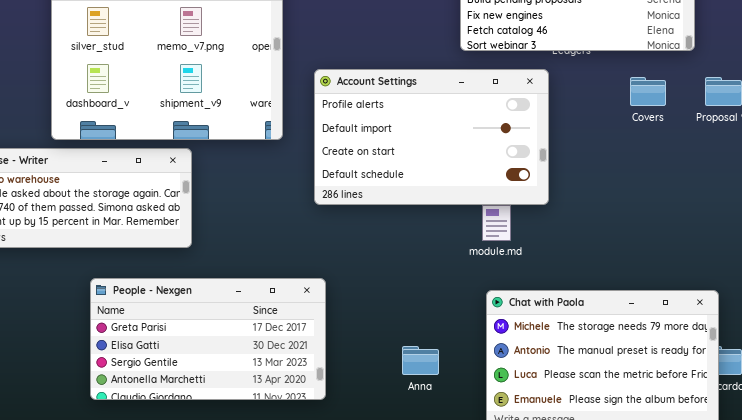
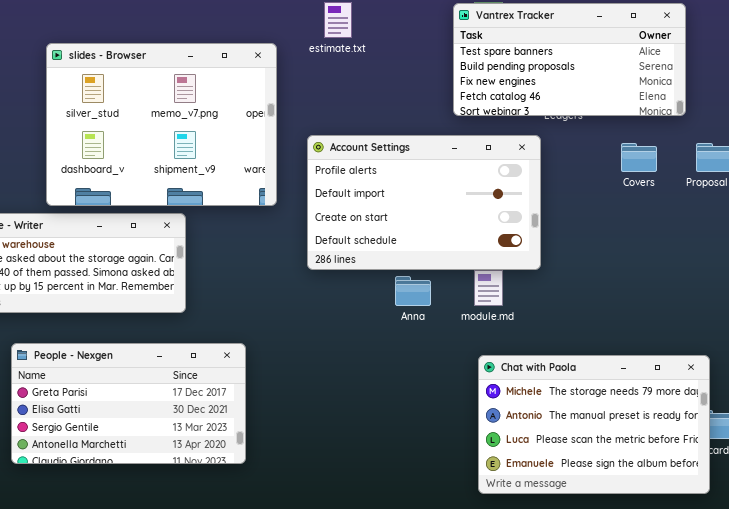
People - Nexgen: [90,278,326,400] -> [11,343,246,464], moved
Anna: [402,346,439,375] -> [395,276,431,306], moved

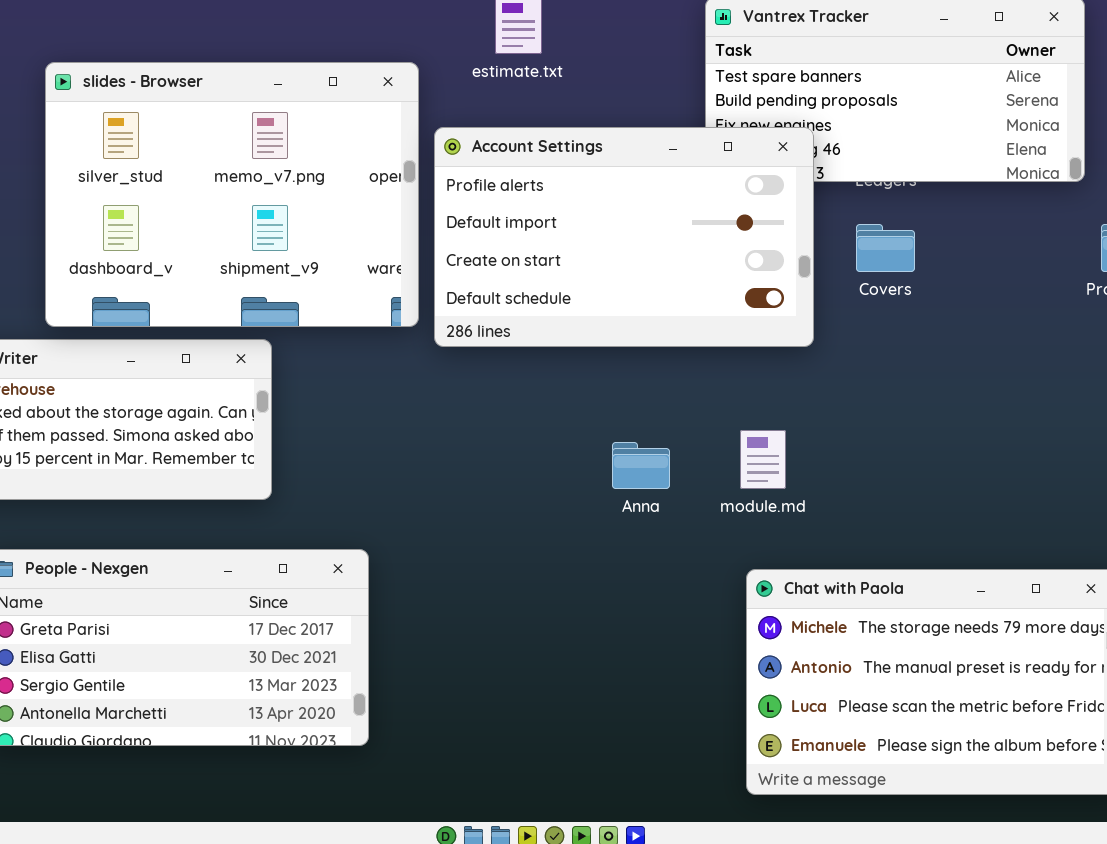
Account Settings: [307,135,541,270] -> [434,127,814,347], moved
Covers: [621,143,657,172] -> [856,224,915,272], moved

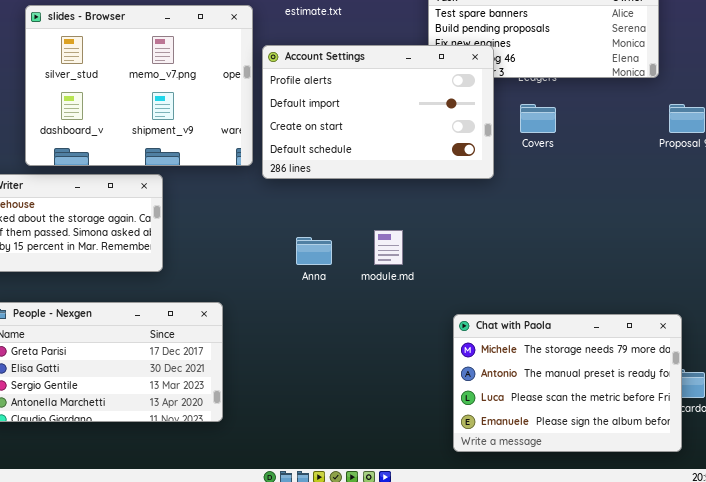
module.md: [740,430,786,489] -> [374,230,403,265], moved
Anna: [612,442,670,489] -> [296,237,332,265], moved

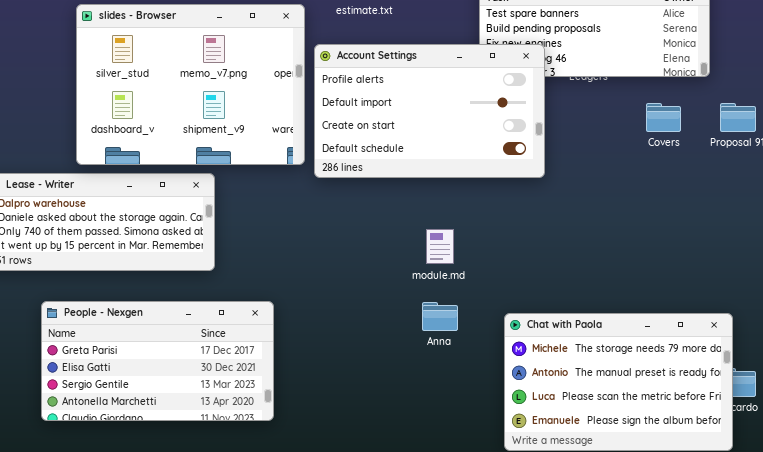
Covers: [520,104,556,133] -> [646,103,681,132], moved
Anna: [296,237,332,265] -> [422,302,458,331], moved

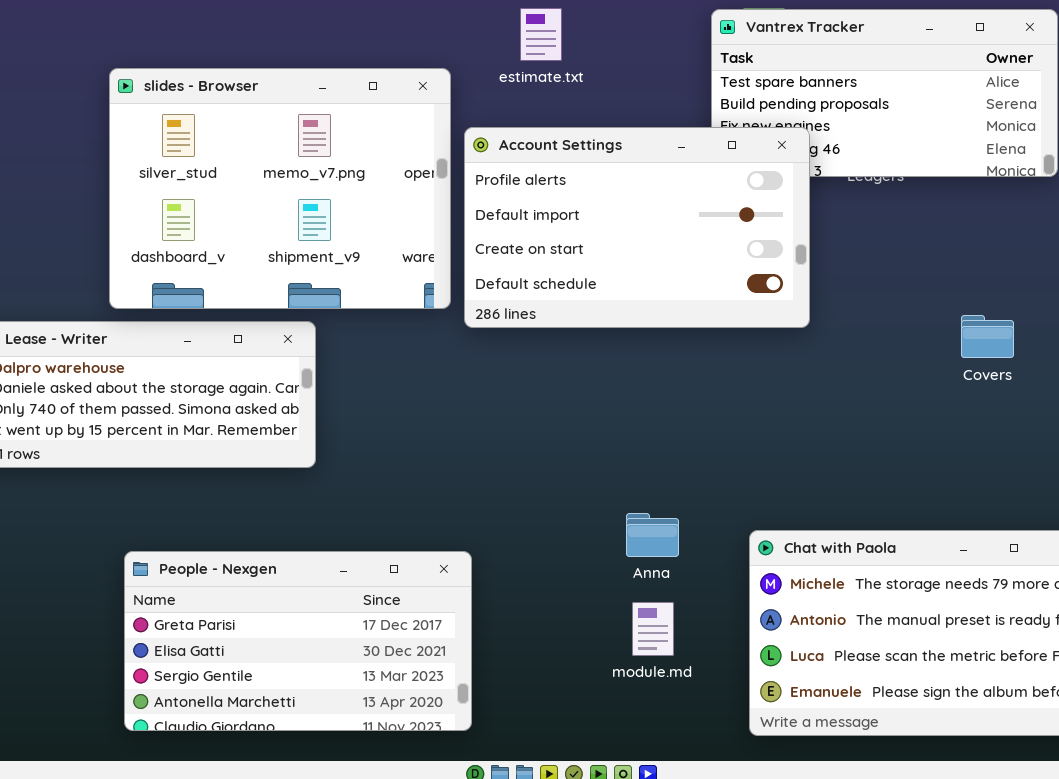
Covers: [646,103,681,132] -> [961,315,1014,358], moved
module.md: [426,229,454,264] -> [632,602,674,656], moved
People - Nexgen: [41,301,274,421] -> [124,551,472,731], moved

